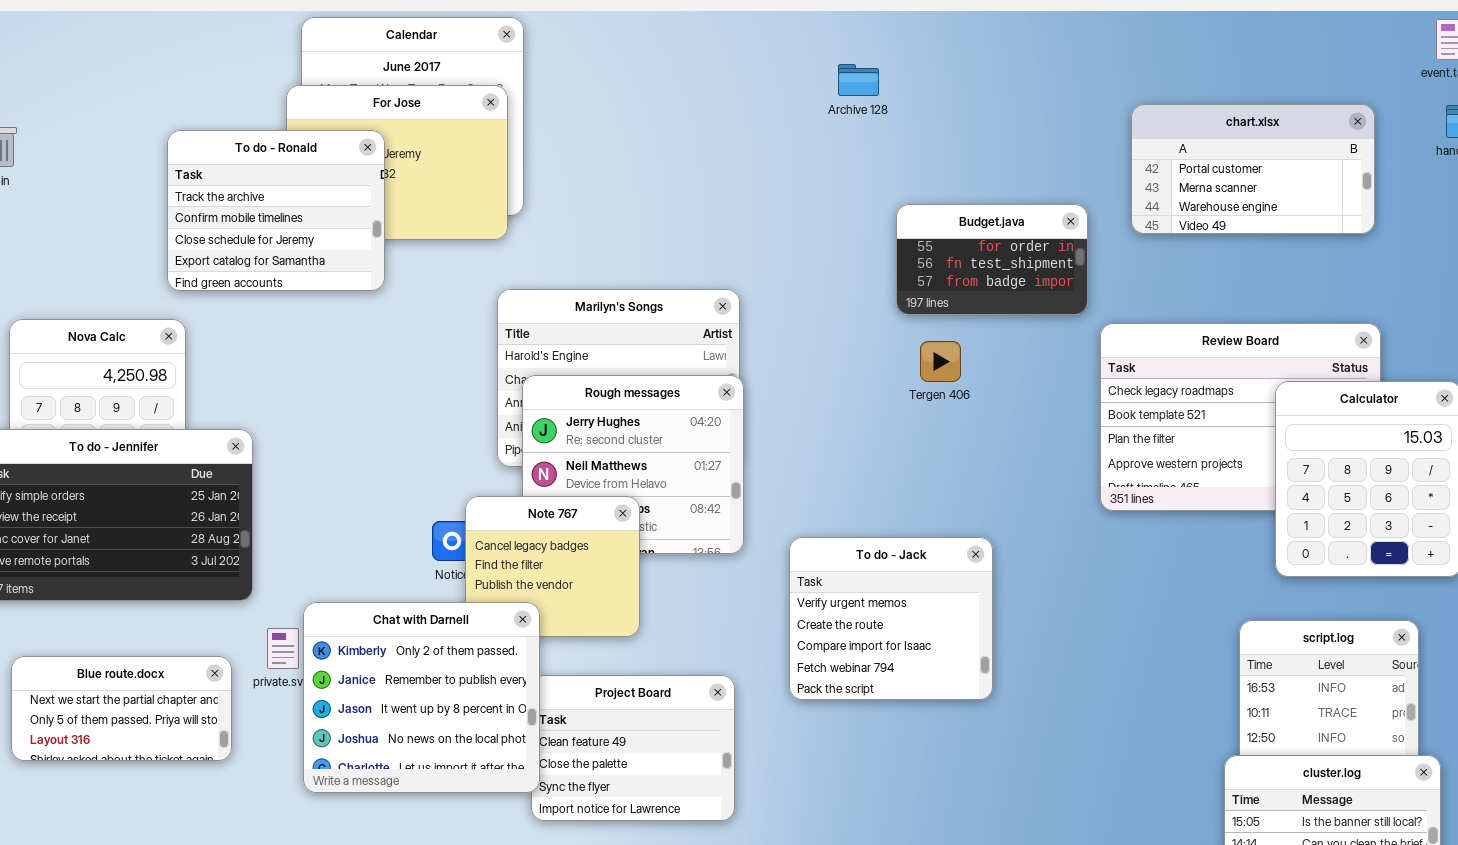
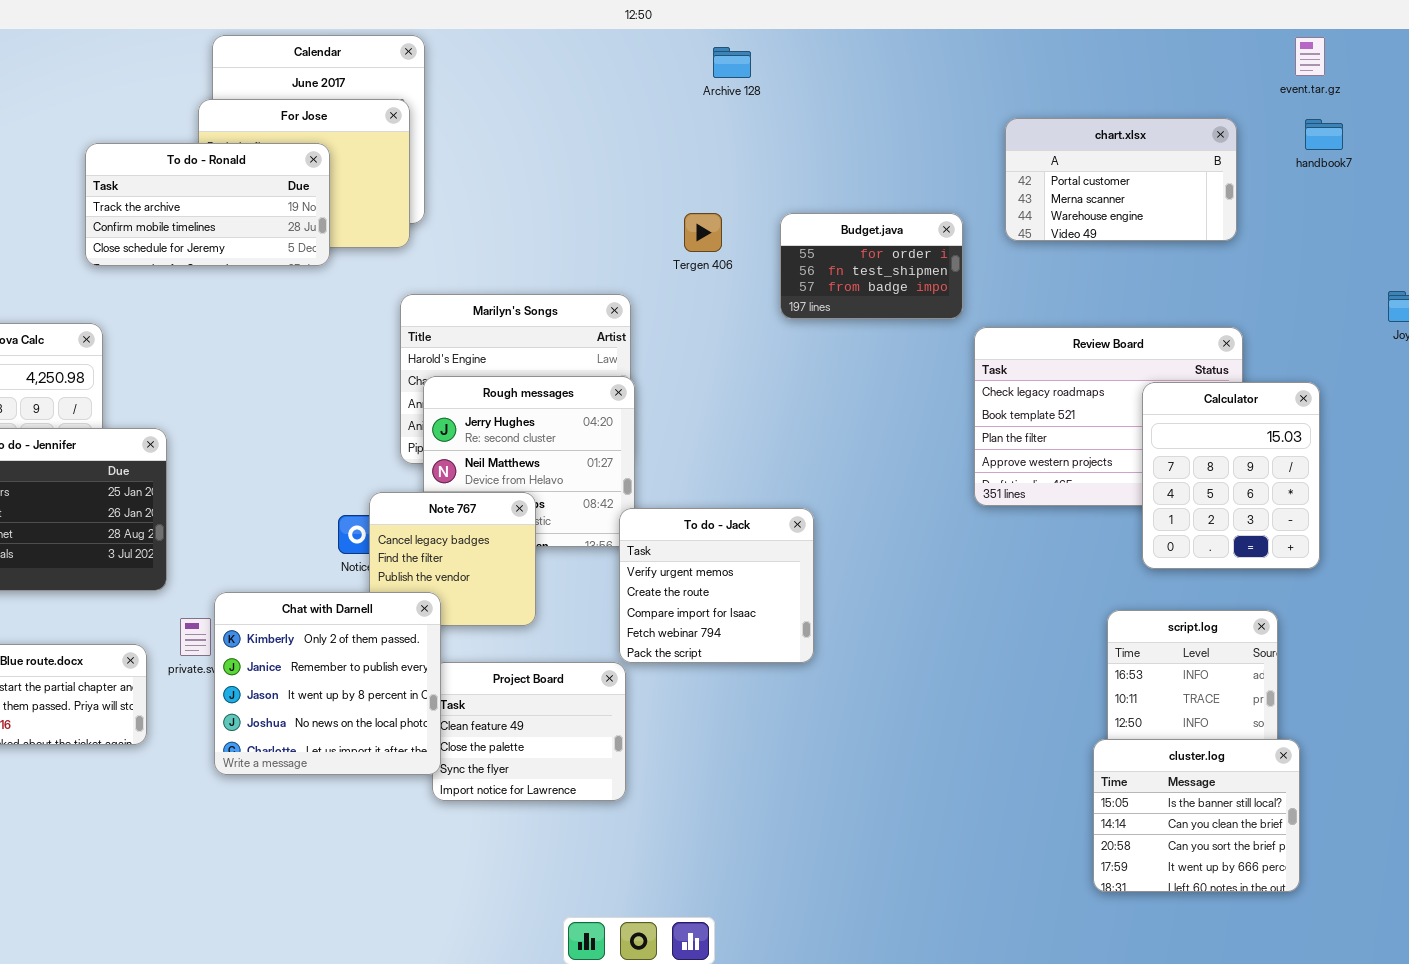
Archive 128: [838,64,879,96] -> [713,47,751,78], moved
To do - Ronald: [167,130,385,291] -> [85,143,330,266], resized
Tergen 406: [920,341,961,382] -> [684,213,722,252], moved
To do - Jack: [789,537,993,700] -> [619,508,814,663], moved

